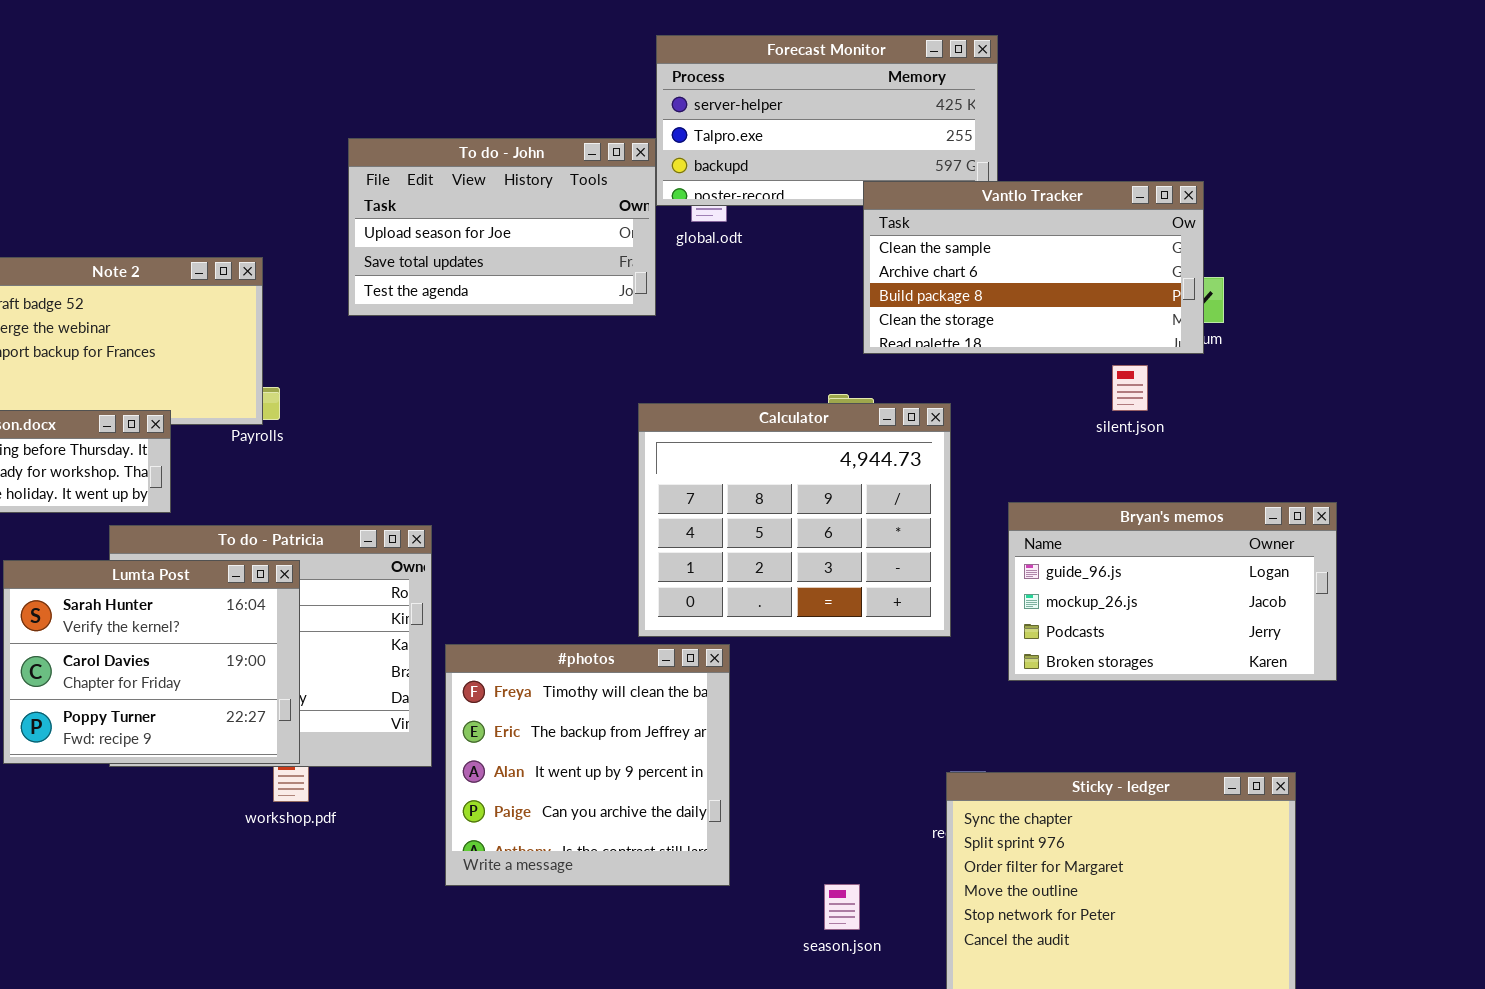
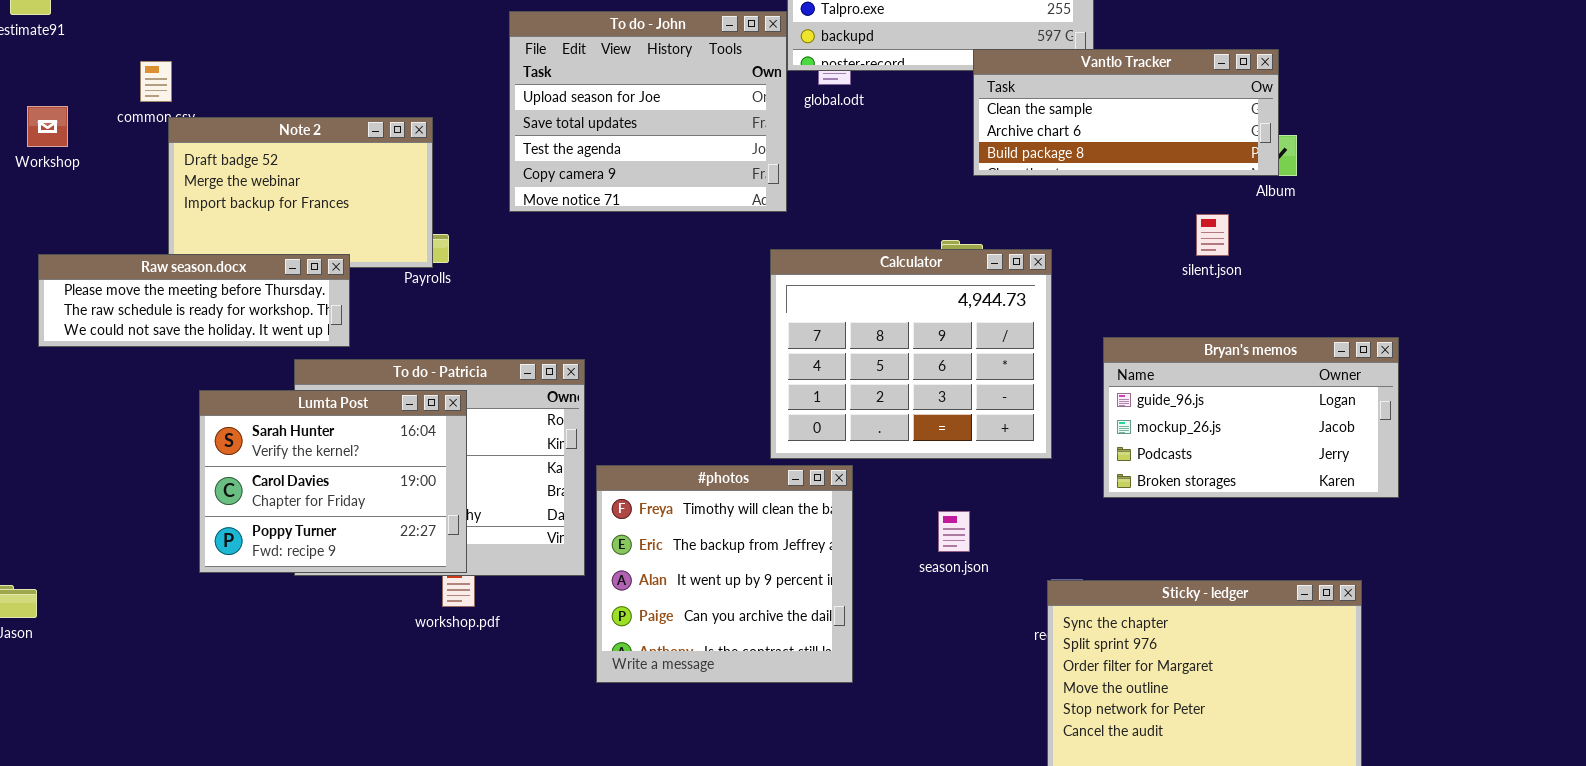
To do - John: [348,138,656,316] -> [509,11,787,212], resized
Vantlo Tracker: [863,181,1204,354] -> [973,49,1279,176], resized
season.json: [824,884,860,930] -> [938,511,970,552], moved

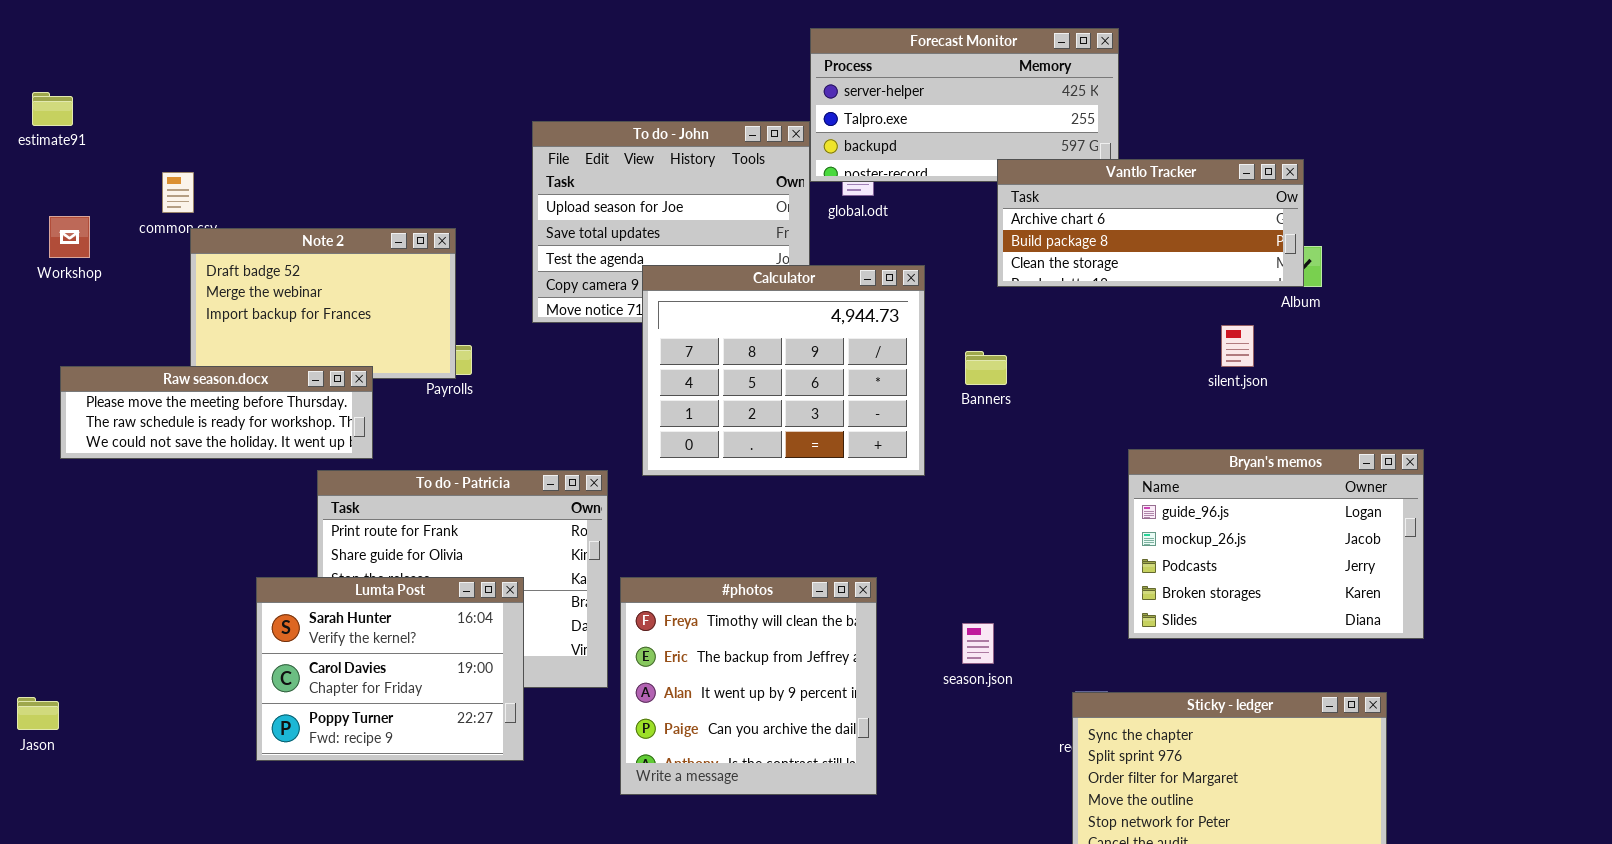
Vantlo Tracker: [973,49,1279,176] -> [997,159,1304,287], scrolled down 1 row
Calculator: [770,249,1052,459] -> [642,265,925,476], moved
Bryan's memos: [1103,337,1399,498] -> [1128,449,1424,639], resized
Lumta Post: [199,390,467,573] -> [256,577,524,761], moved

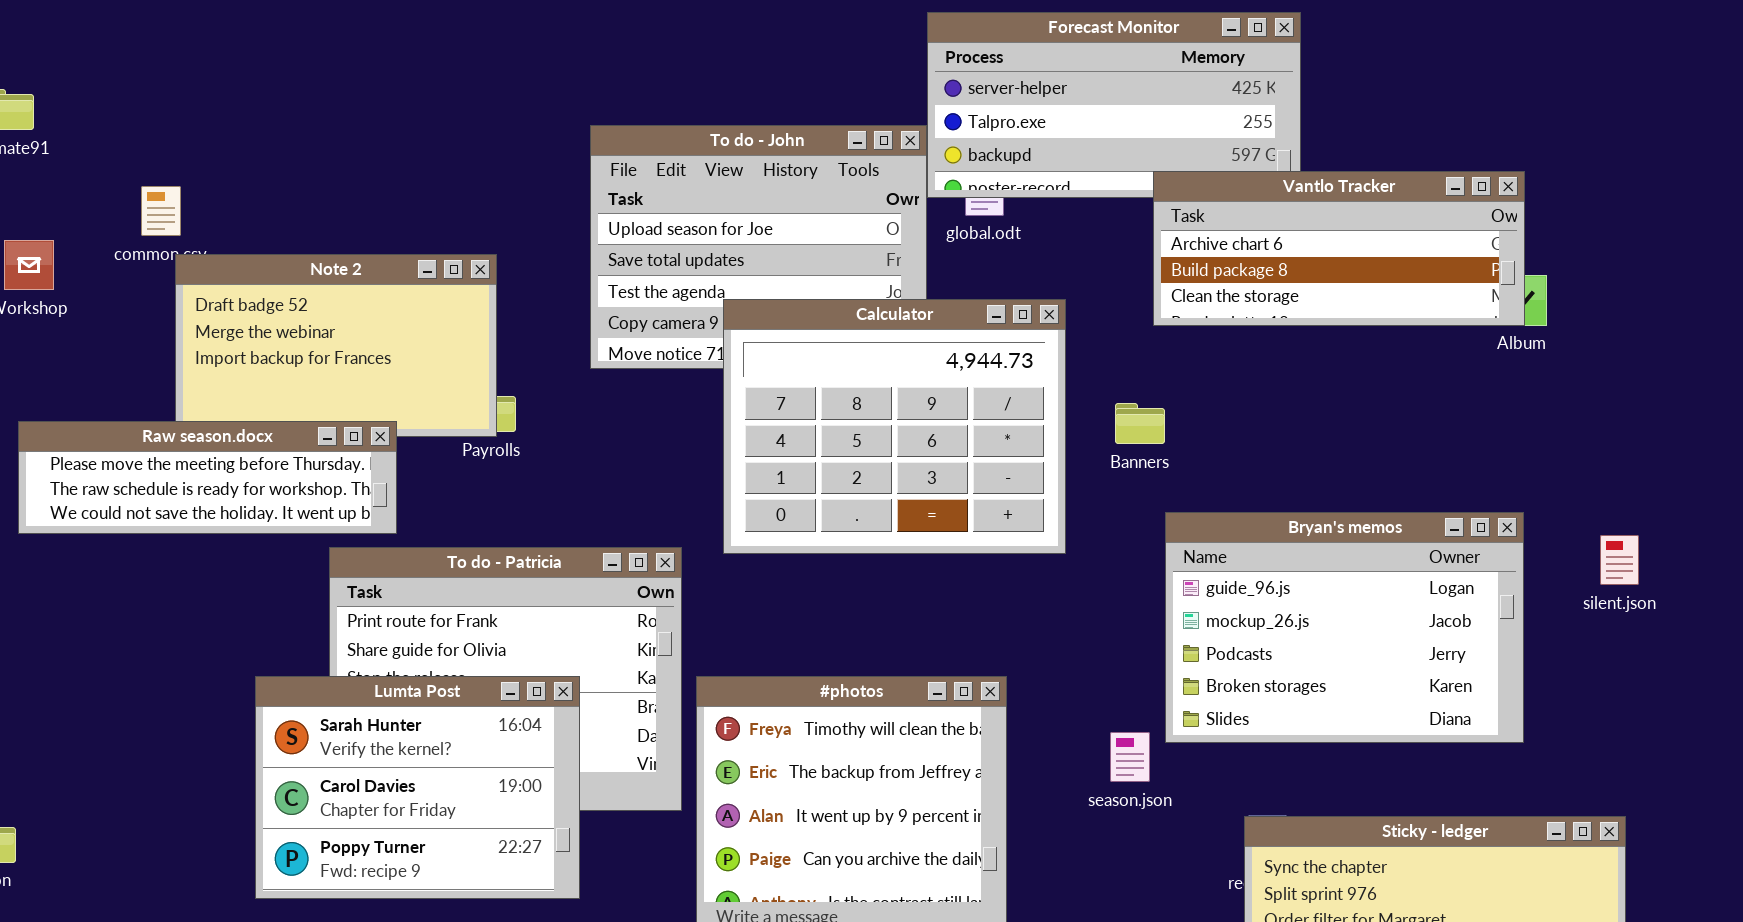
silent.json: [1221,325,1254,367] -> [1600,535,1639,585], moved
Bryan's memos: [1128,449,1424,639] -> [1165,512,1524,743], moved

